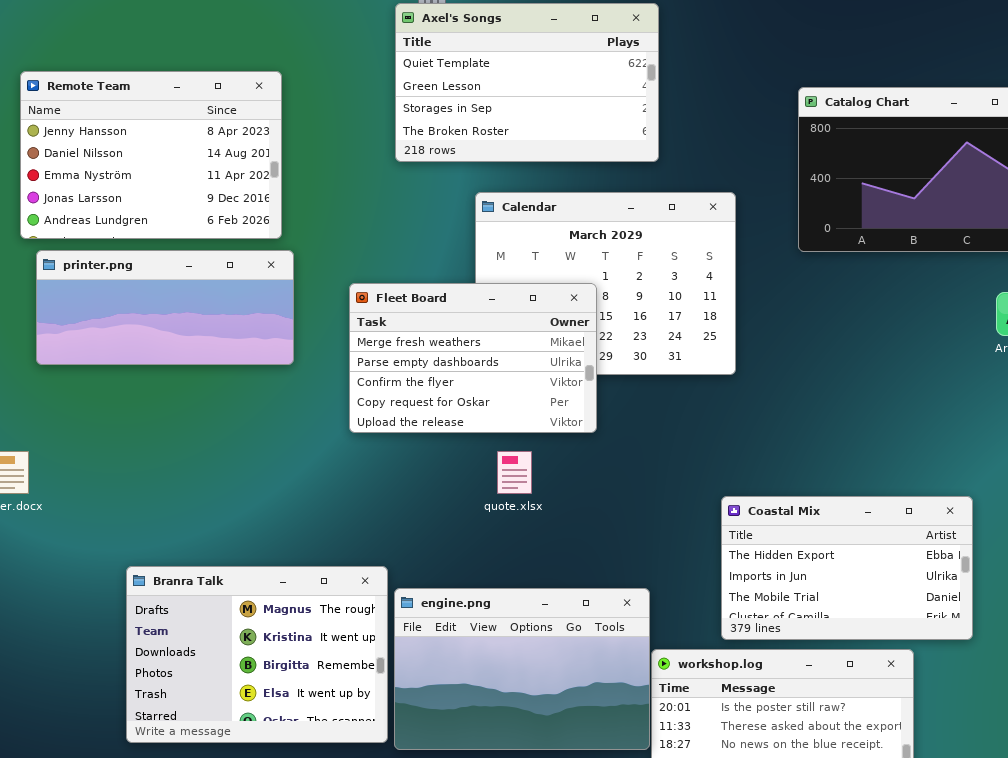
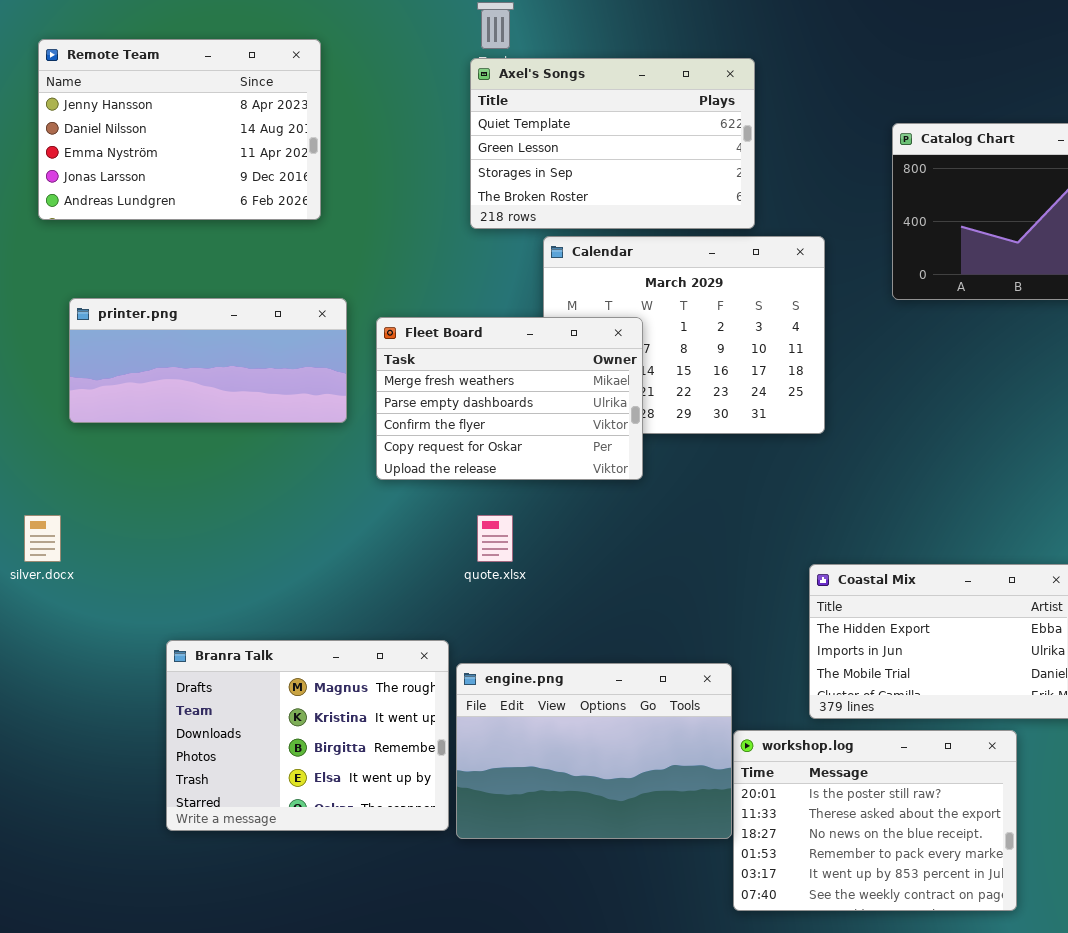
Axel's Songs: [395,3,659,162] -> [470,58,755,229], moved
Remote Team: [20,71,282,239] -> [38,39,321,220], moved
Fleet Board: [349,283,597,433] -> [376,317,643,480], moved
quote.xlsx: [497,451,532,494] -> [477,515,513,562], moved

